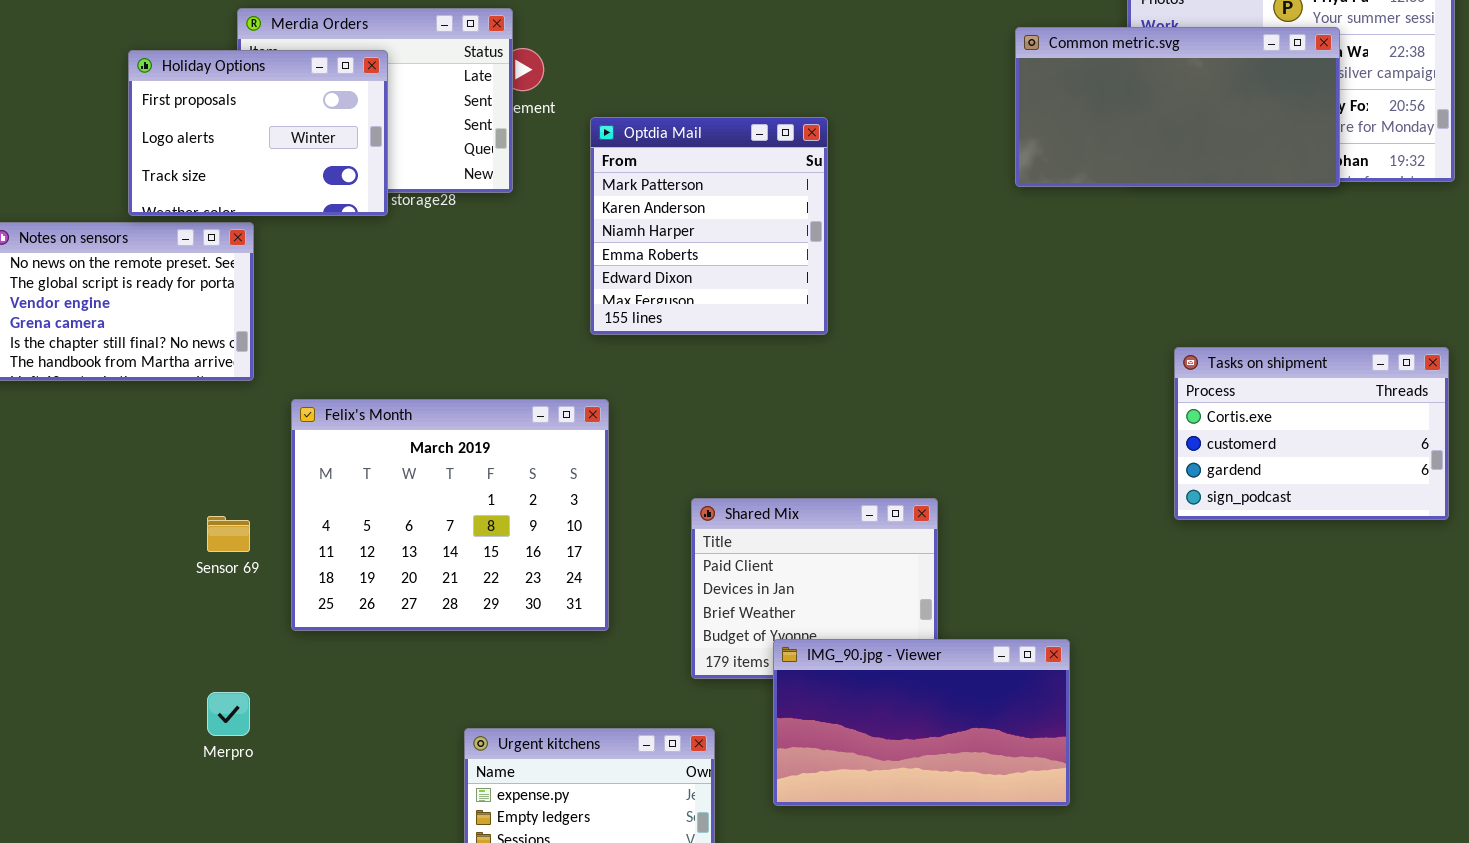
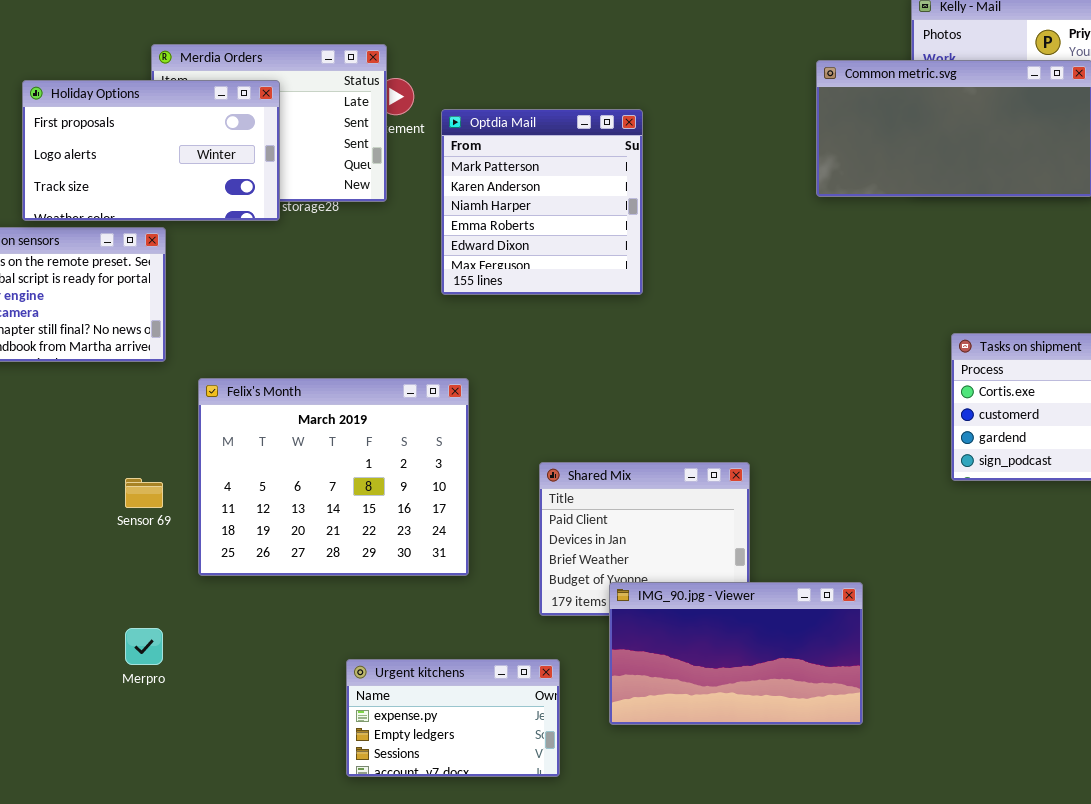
Holiday Options: [128,50,388,216] -> [22,80,280,221], resized
Optdia Mail: [590,117,828,335] -> [441,109,643,295], moved

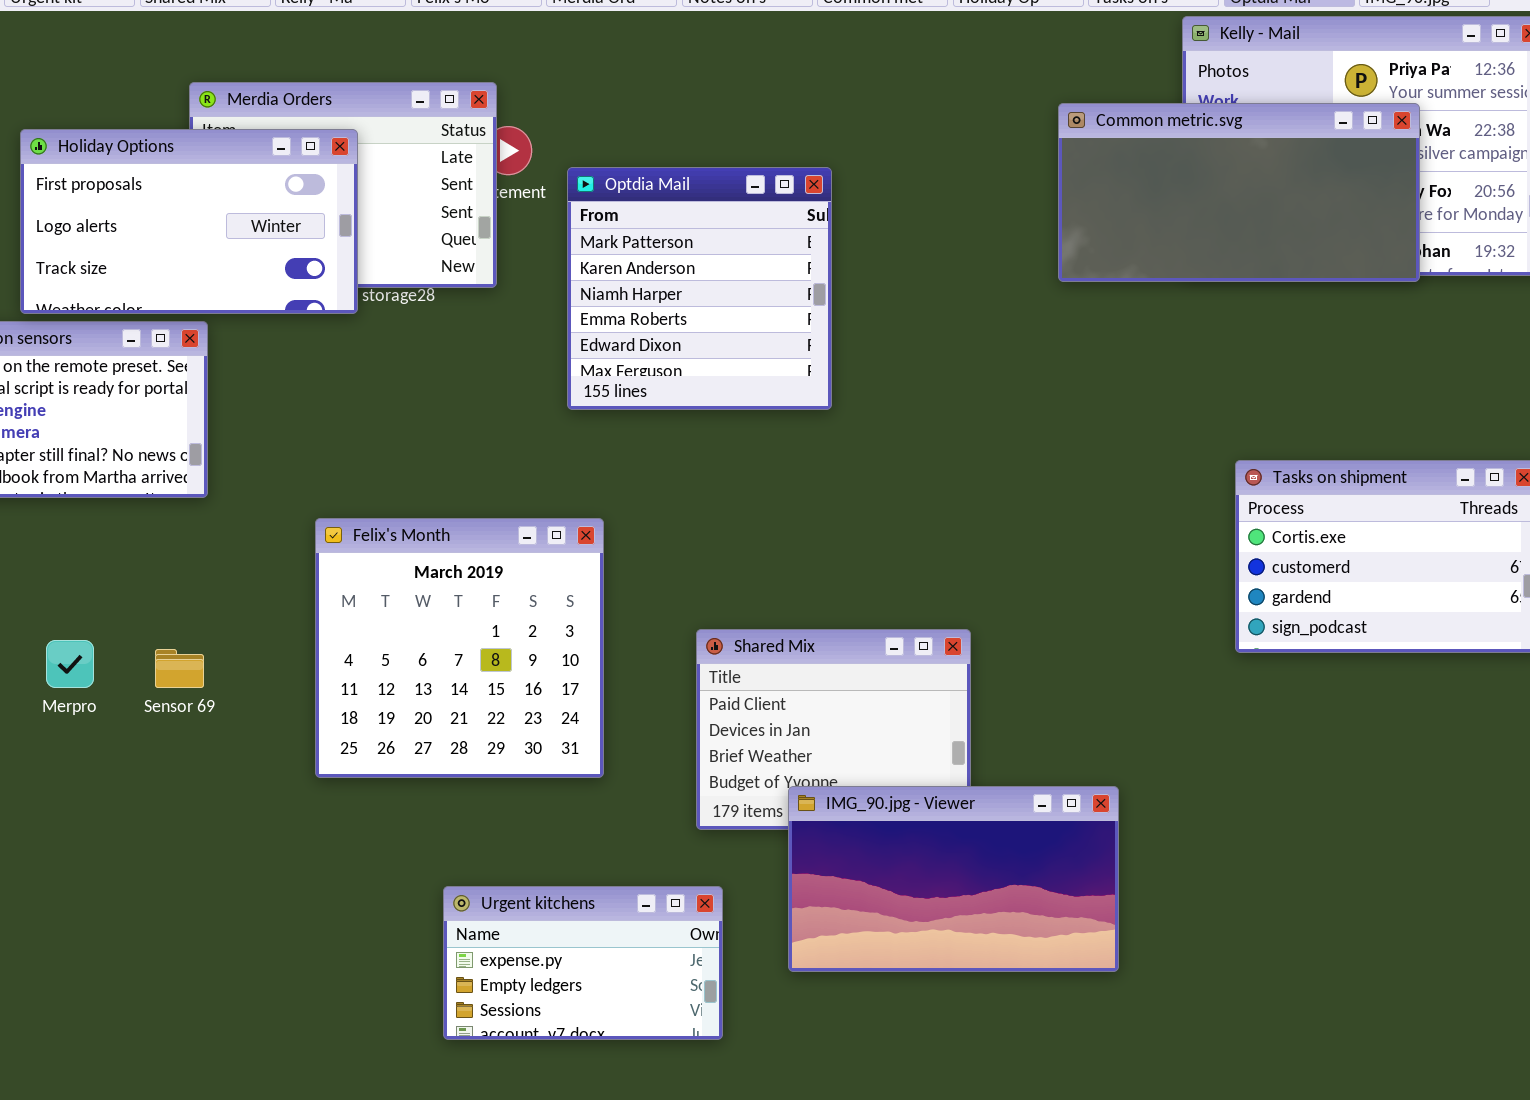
Felix's Month: [198,378,469,576] -> [315,518,604,778], resized
Merpro: [125,628,163,665] -> [46,640,94,688], moved

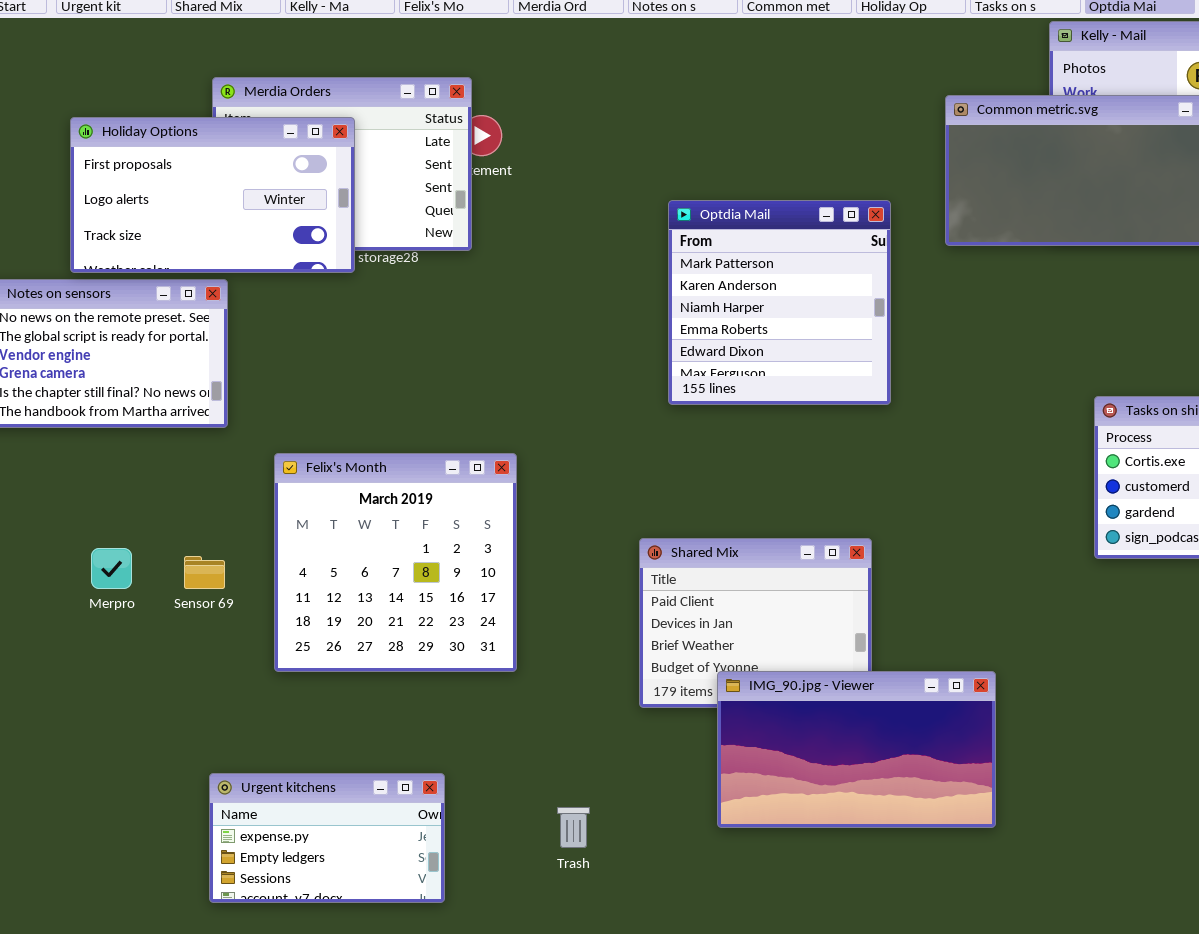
Optdia Mail: [567,167,832,410] -> [668,200,891,405], moved
Felix's Month: [315,518,604,778] -> [274,453,517,672], moved
Urgent kitchens: [443,886,723,1040] -> [209,773,445,903], moved

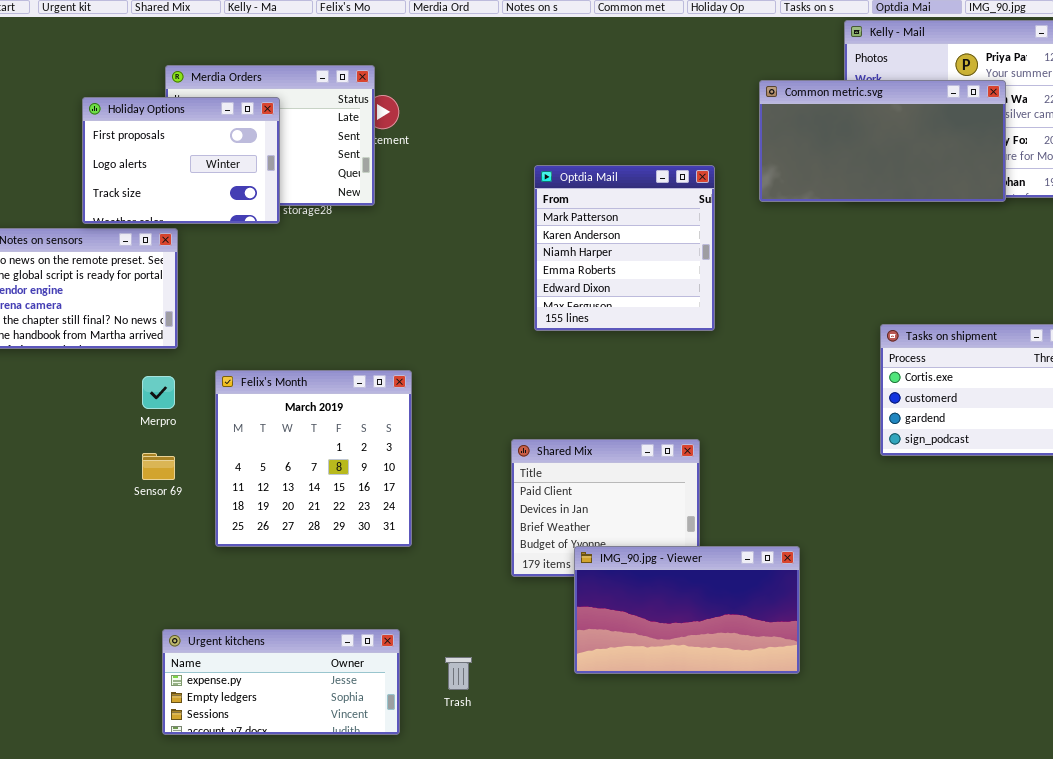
Holiday Options: [70,117,355,273] -> [82,97,280,224], resized
Merpro: [91,548,132,589] -> [142,376,175,409], moved
Urgent kitchens: [209,773,445,903] -> [162,629,400,735], resized

